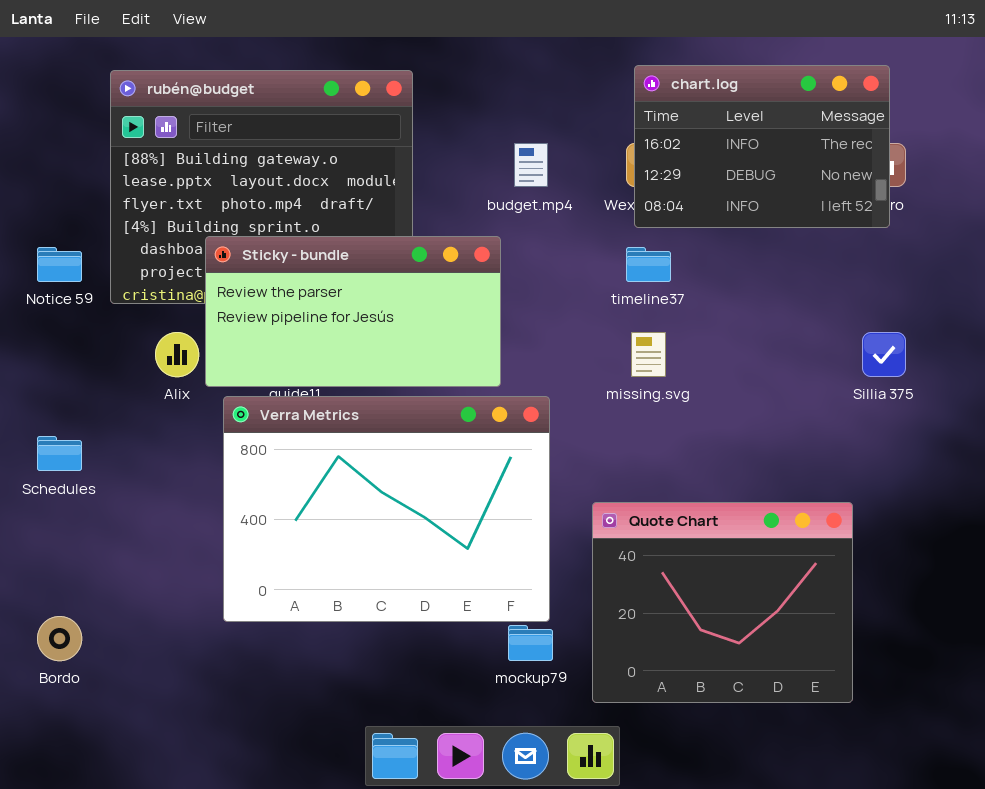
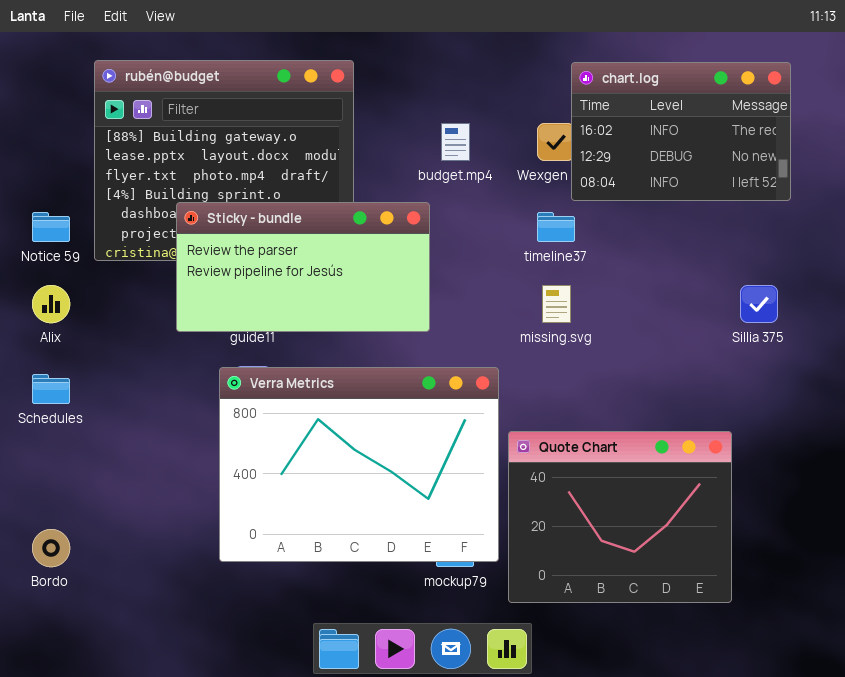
chart.log: [634,65,890,228] -> [571,62,791,201], moved
Alix: [155,332,199,377] -> [32,285,70,323], moved
Verra Metrics: [223,396,550,622] -> [219,367,499,562], moved

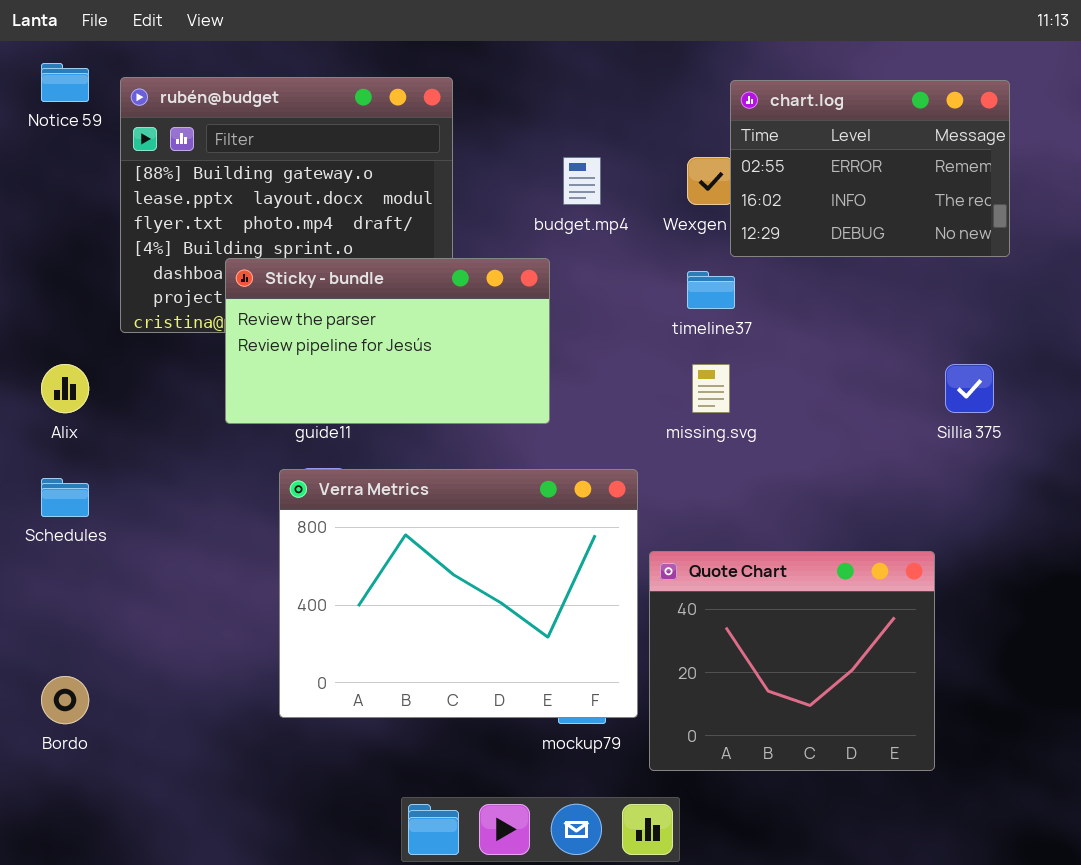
chart.log: [571,62,791,201] -> [730,80,1010,257], scrolled up 1 row
Notice 59: [32,212,70,242] -> [41,63,89,102], moved

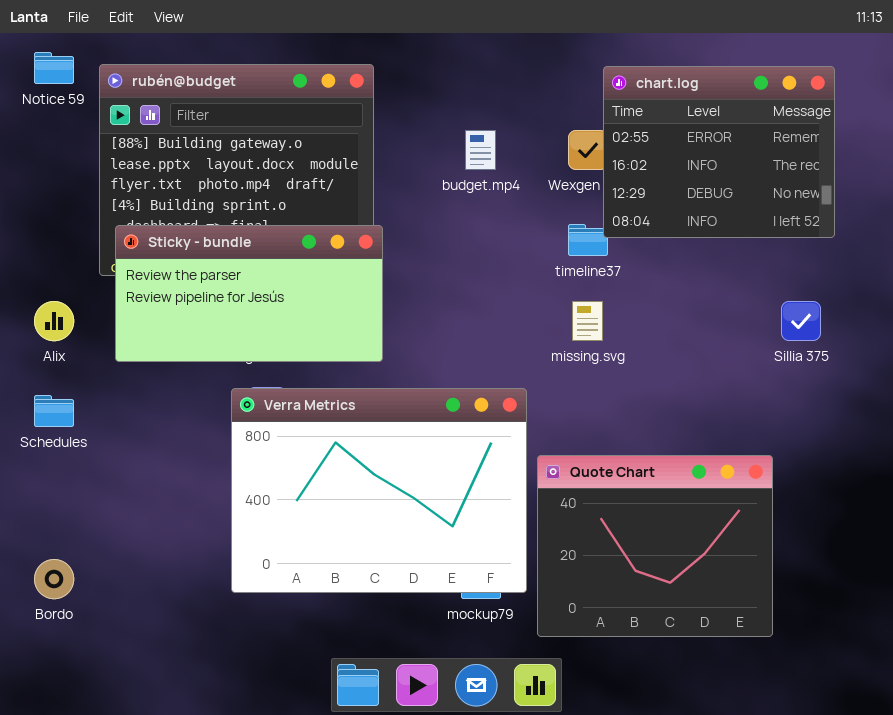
chart.log: [730,80,1010,257] -> [603,66,835,238], resized
Sticky - bundle: [225,258,550,424] -> [115,225,383,362], moved

